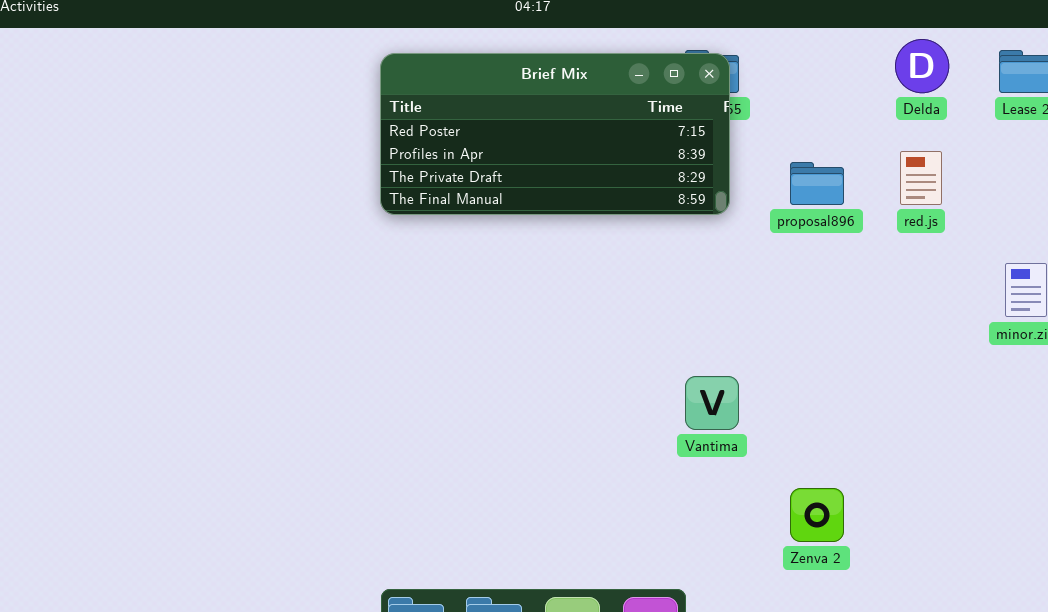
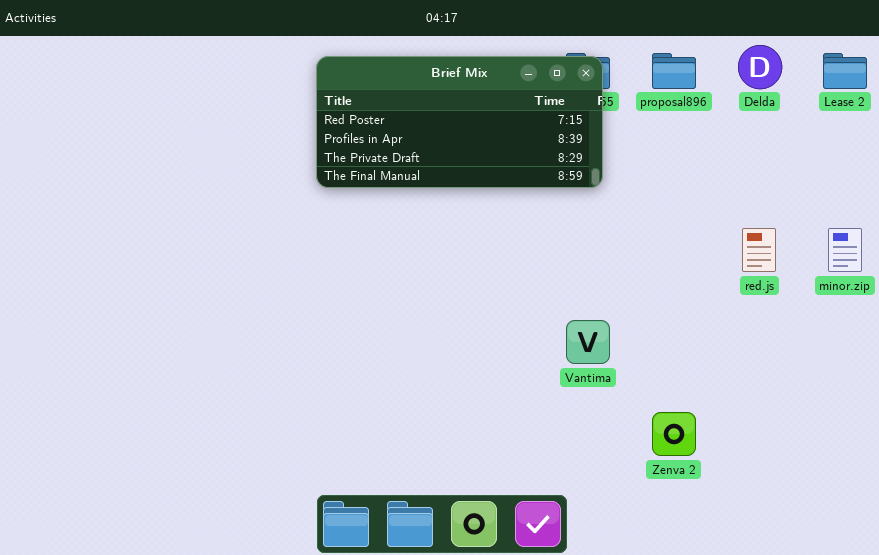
red.js: [900,151,942,205] -> [742,228,776,272], moved
proposal896: [790,162,844,205] -> [652,53,696,89], moved

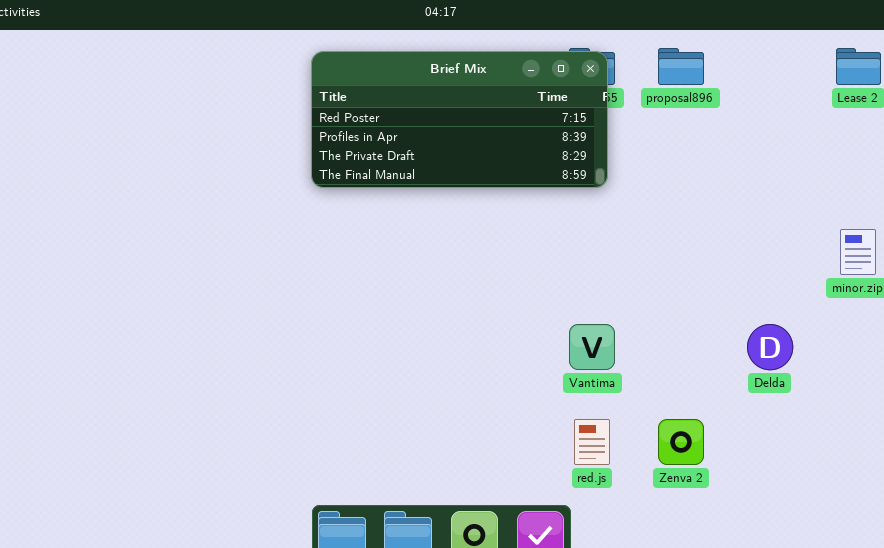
Delda: [738,45,782,89] -> [747,324,793,370], moved
red.js: [742,228,776,272] -> [574,419,610,465], moved

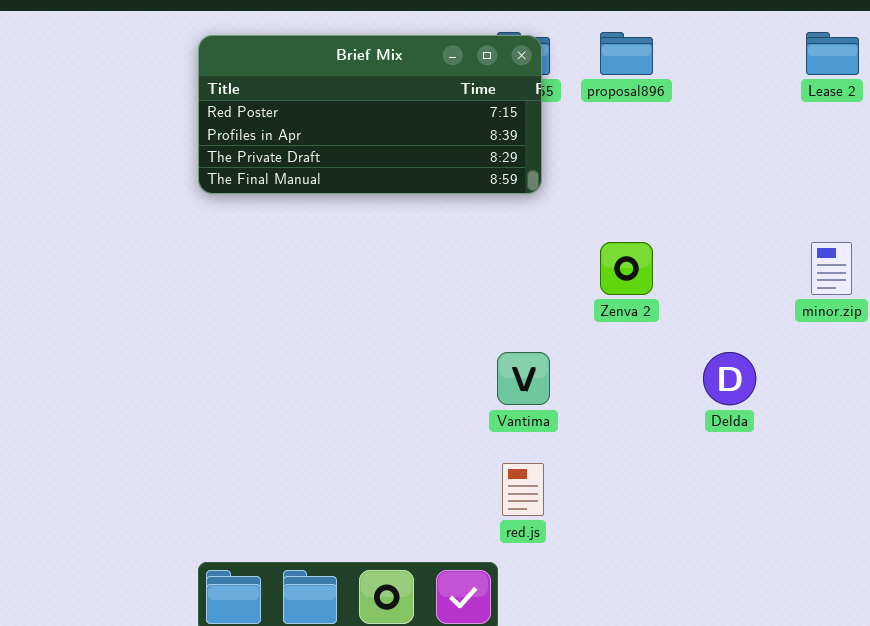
Zenva 2: [658,419,704,465] -> [600,242,653,295], moved

